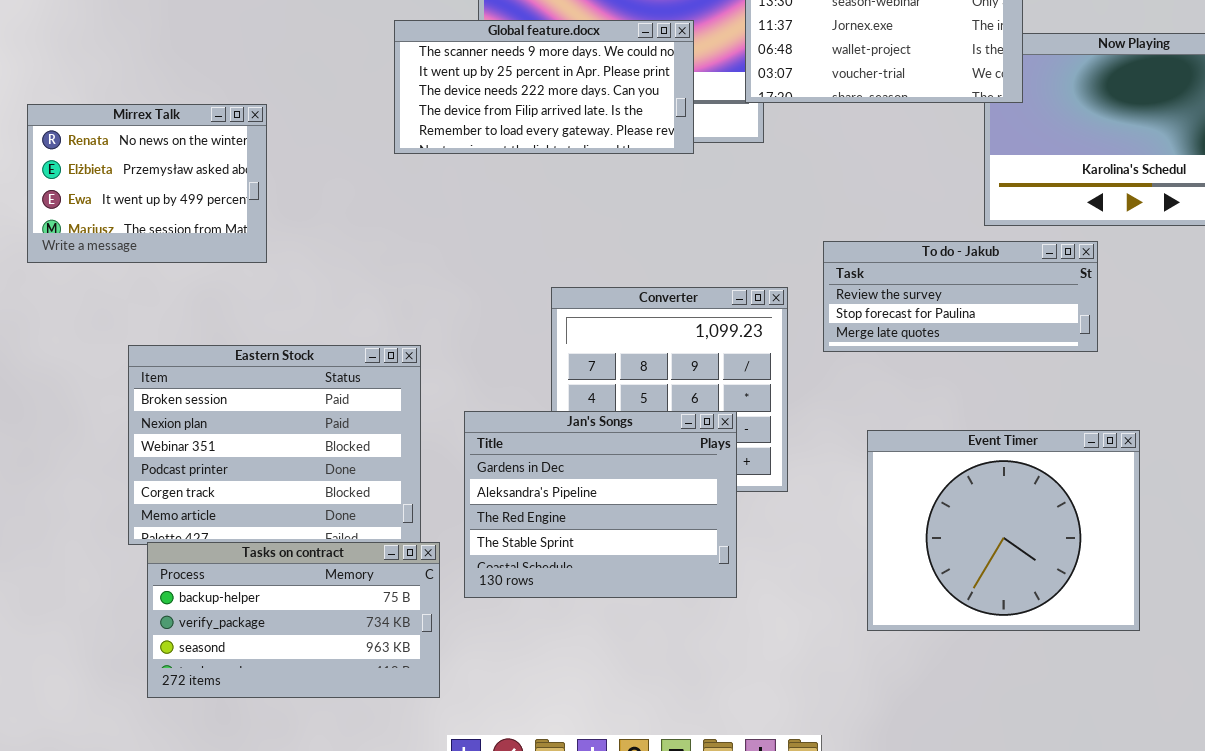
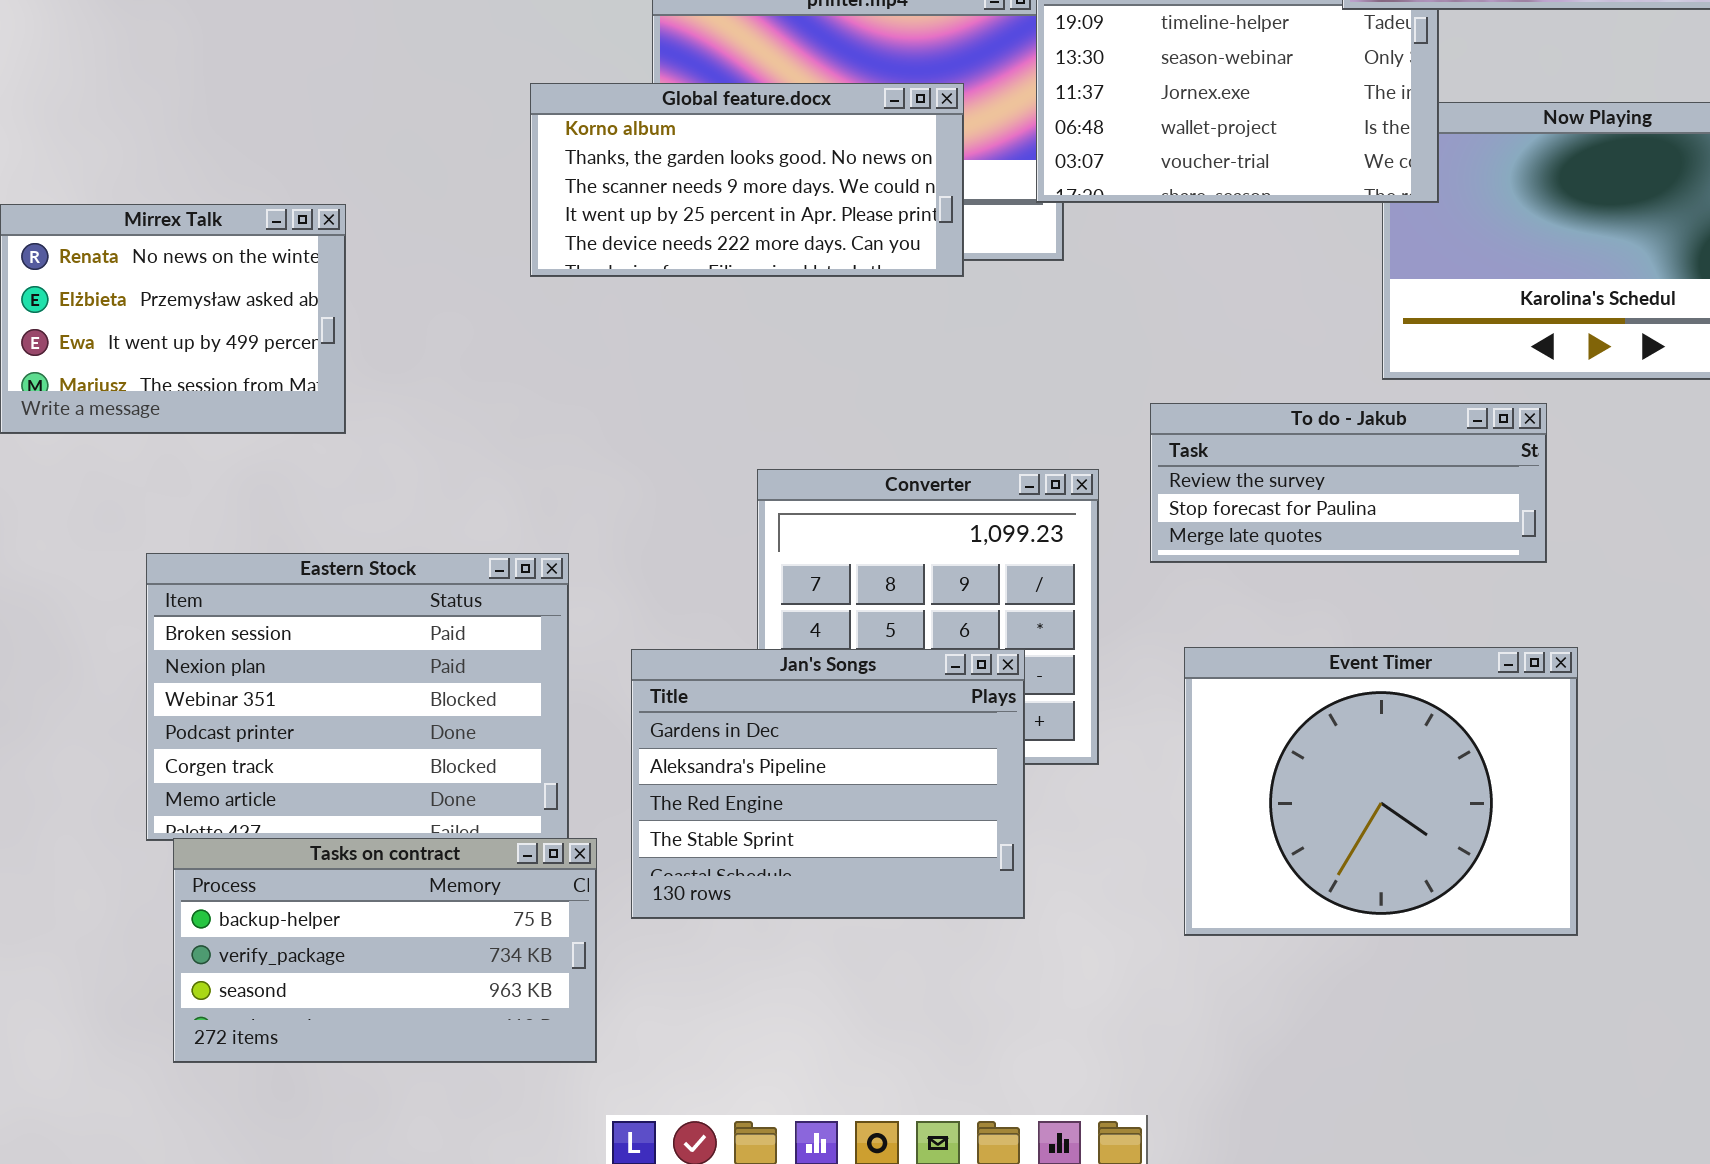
Global feature.docx: [394,20,694,154] -> [530,83,964,277], scrolled up 2 rows
Event Timer: [867,430,1140,631] -> [1184,647,1578,936], moved

